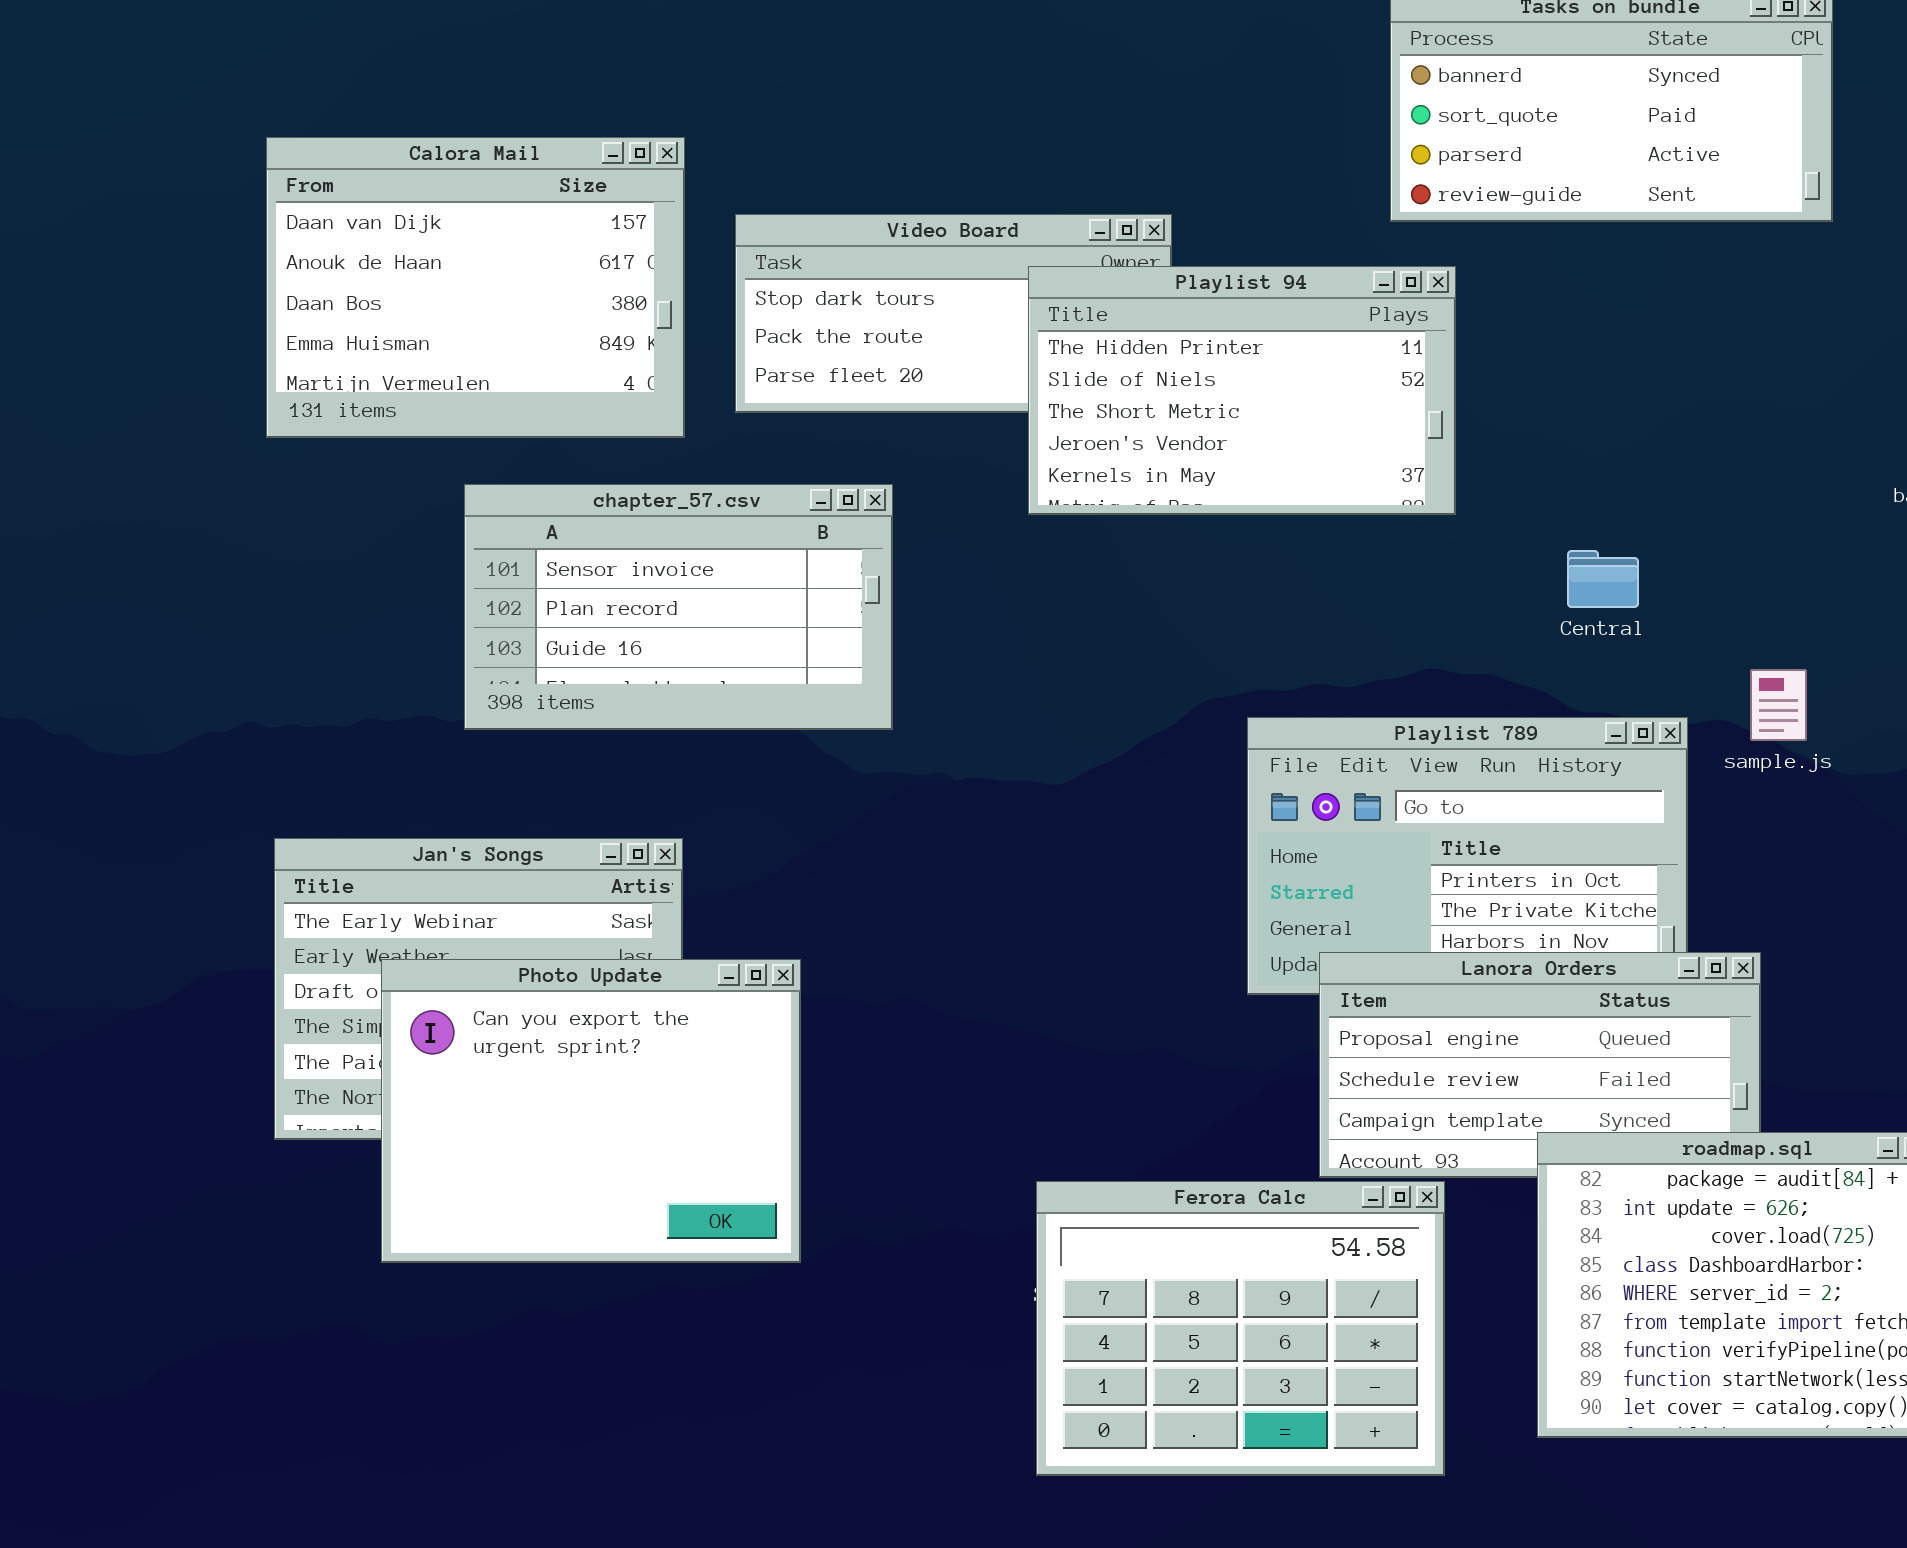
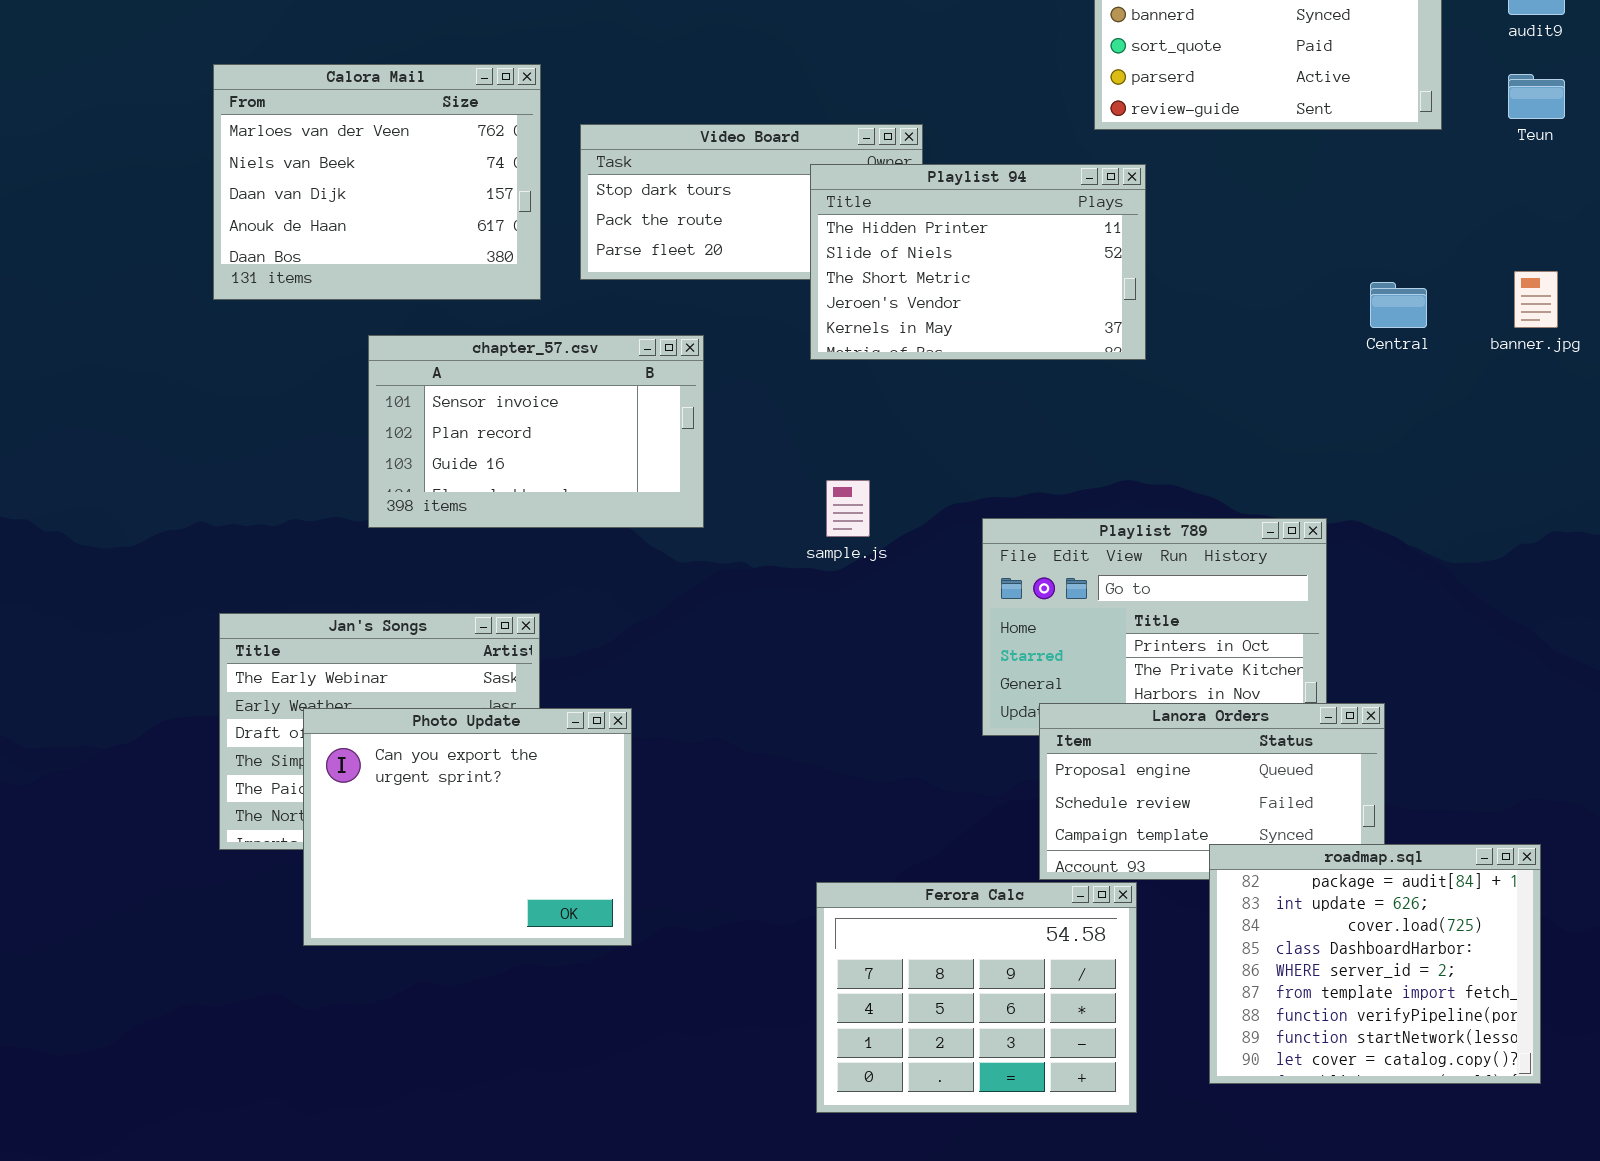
Calora Mail: [266,137,685,438] -> [213,64,541,300], scrolled up 2 rows
Central: [1567,550,1639,608] -> [1370,282,1427,328], moved
sample.js: [1750,669,1807,741] -> [826,480,870,537], moved

